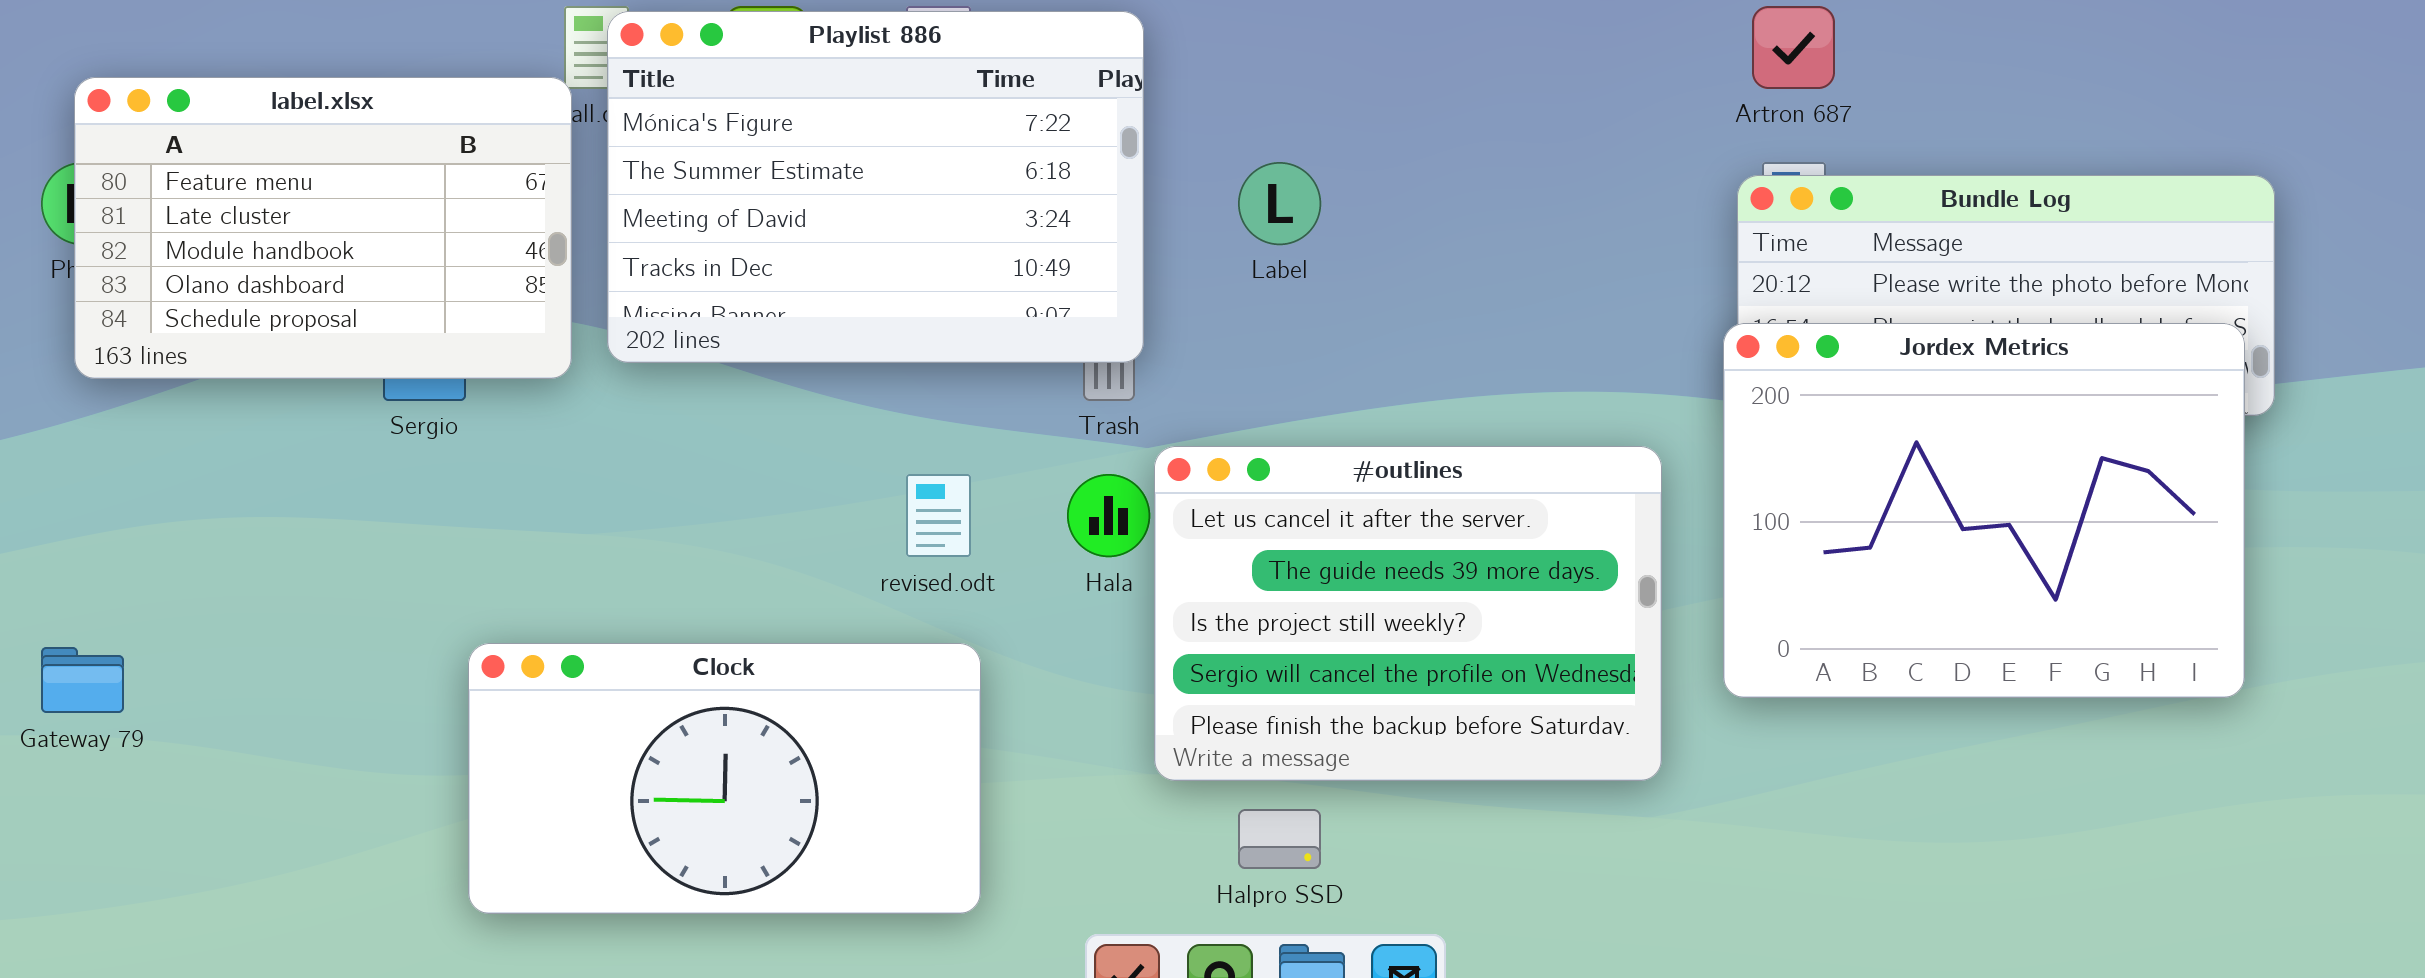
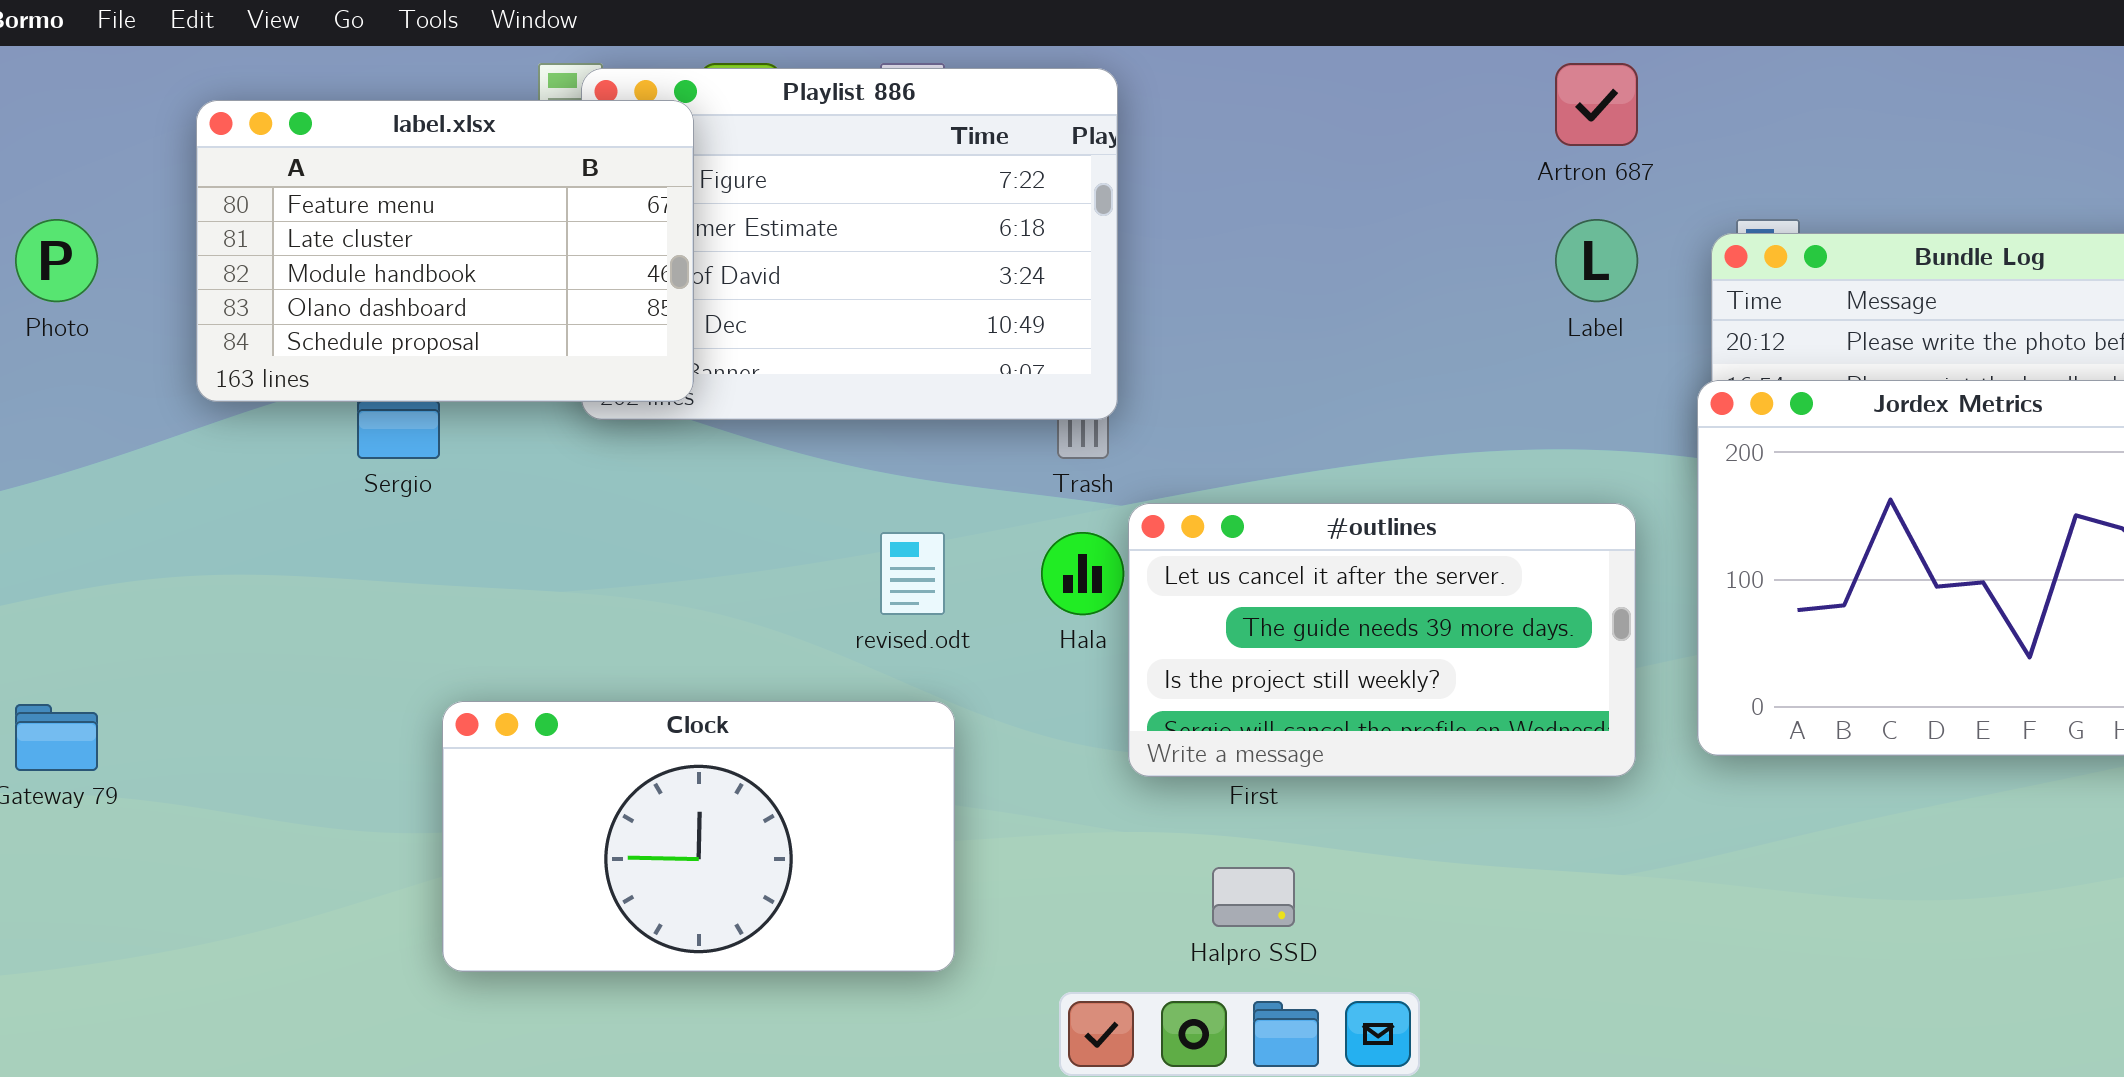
Artron 687: [1752,6,1835,89] -> [1555,63,1638,146], moved
label.xlsx: [74,77,572,379] -> [196,100,694,402], moved
Label: [1238,162,1321,245] -> [1555,219,1638,302], moved
#outlines: [1154,446,1662,781] -> [1128,503,1636,777], resized

